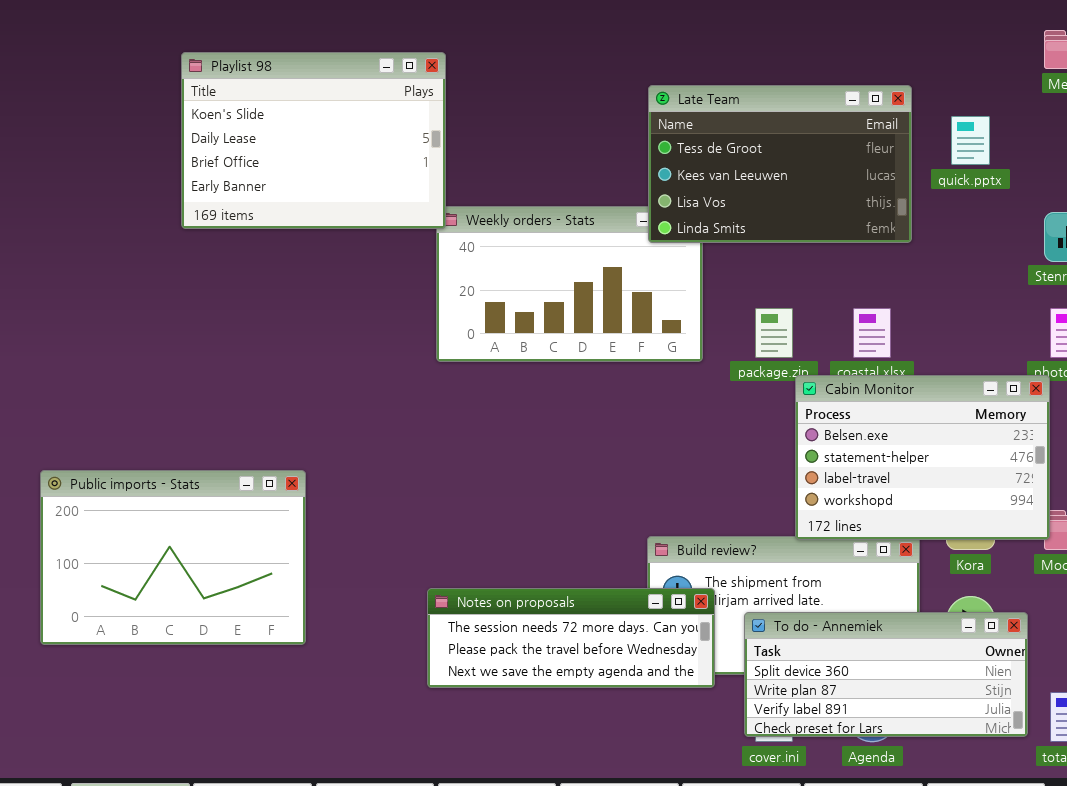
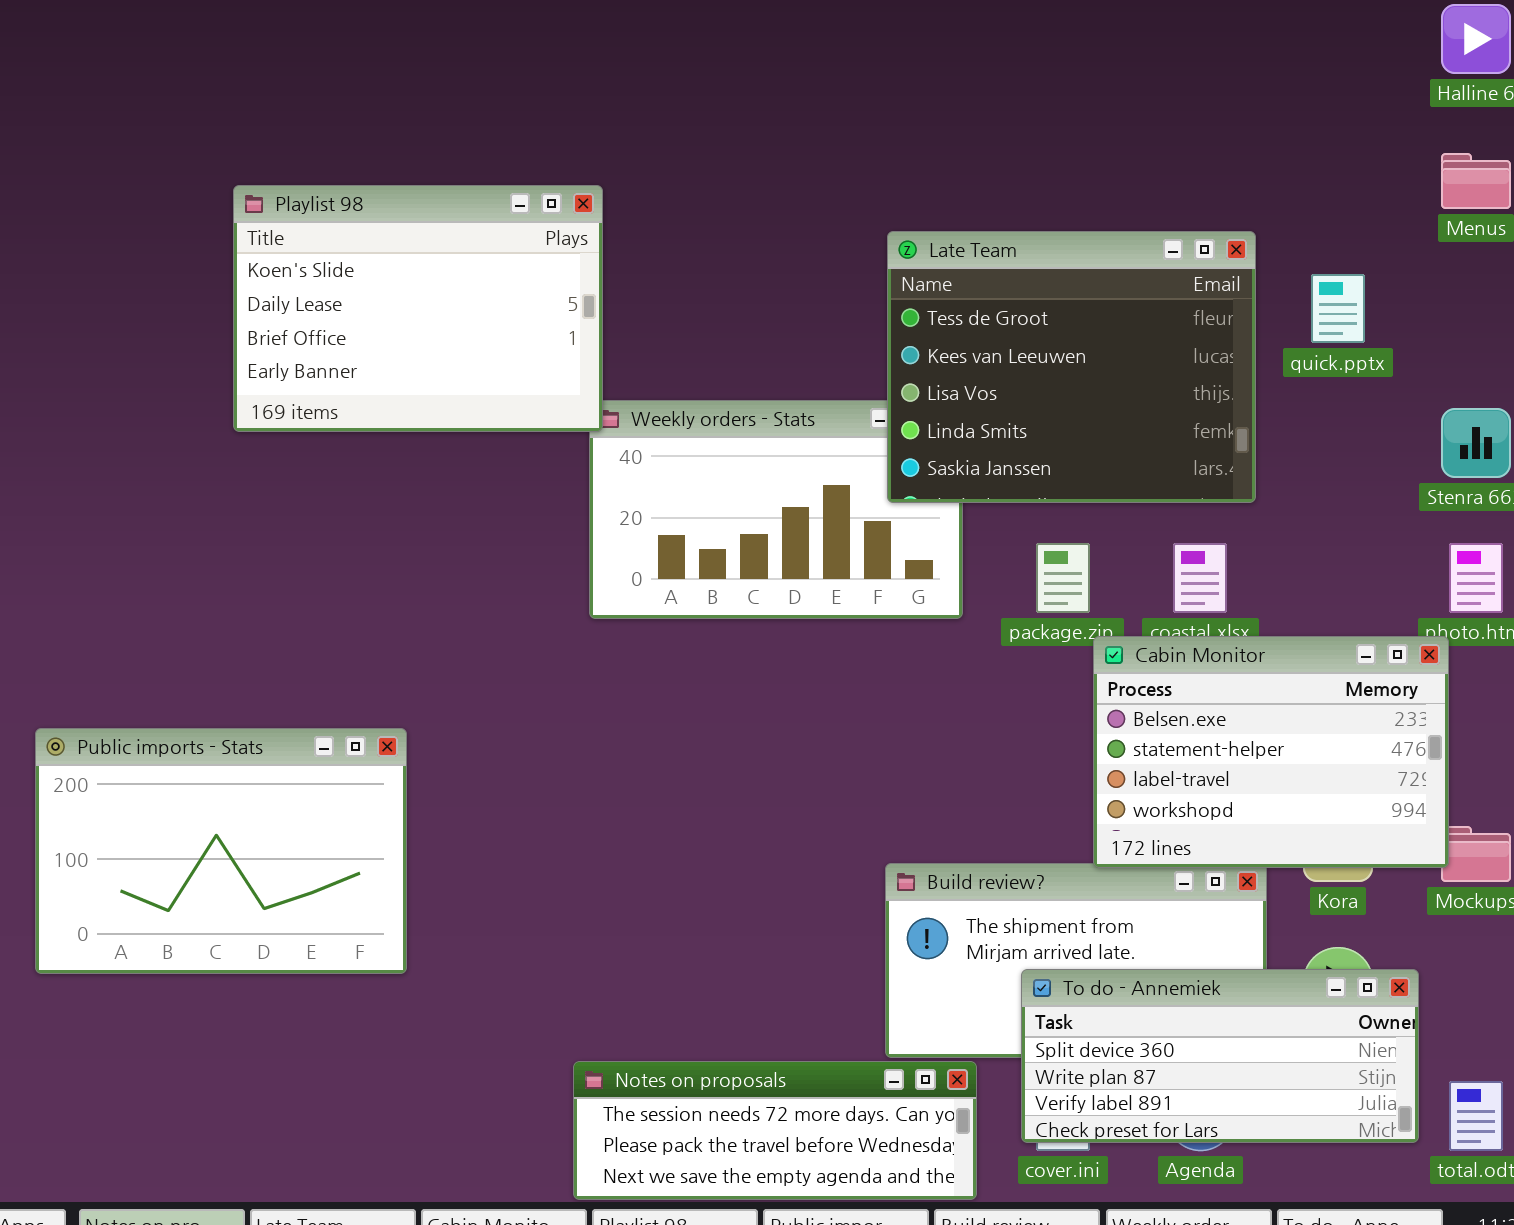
Late Team: [648,85,912,243] -> [887,231,1256,503], resized
Public imports - Stats: [40,470,306,645] -> [35,728,407,974], moved
Notes on proposals: [427,588,715,688] -> [573,1061,977,1200], moved

